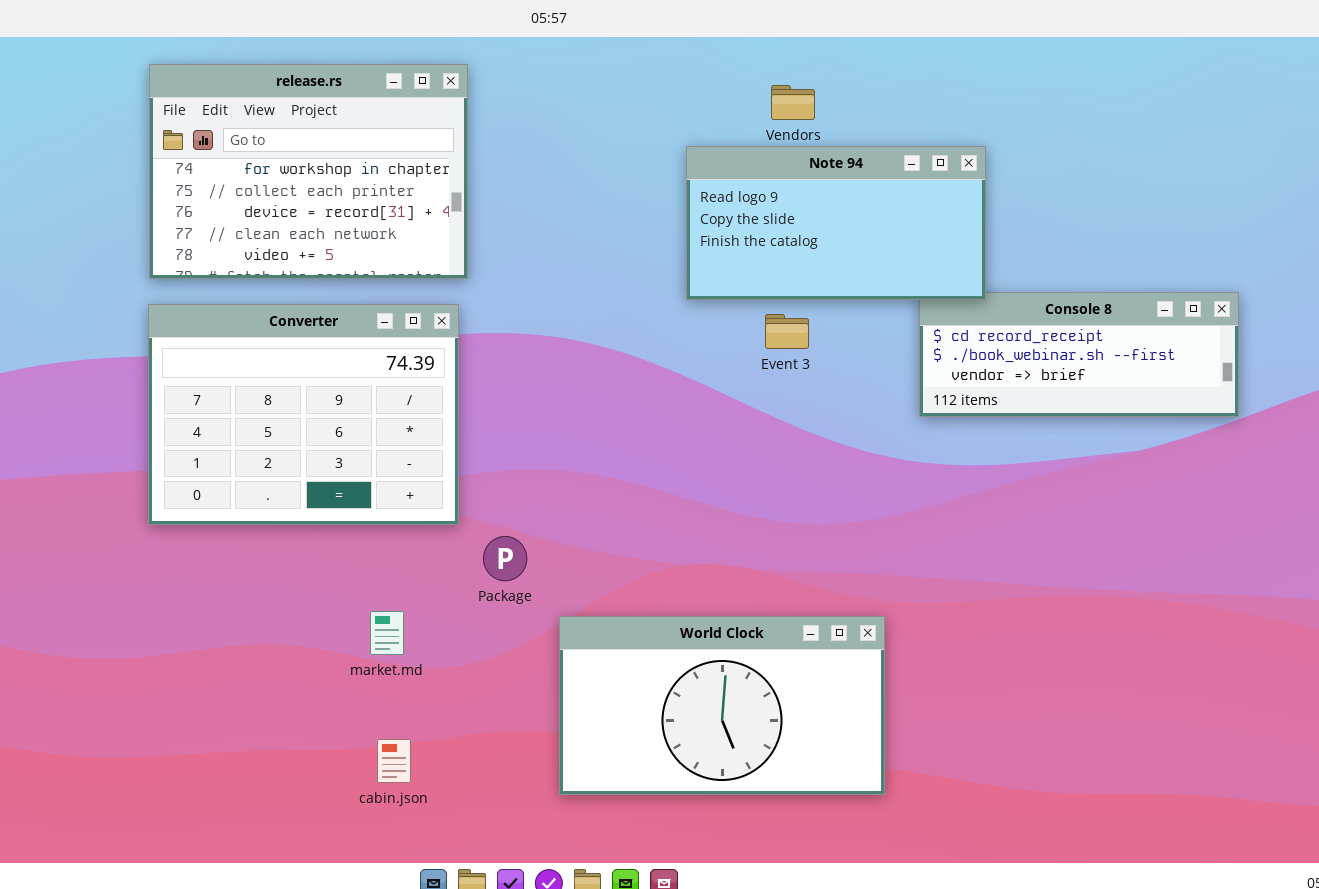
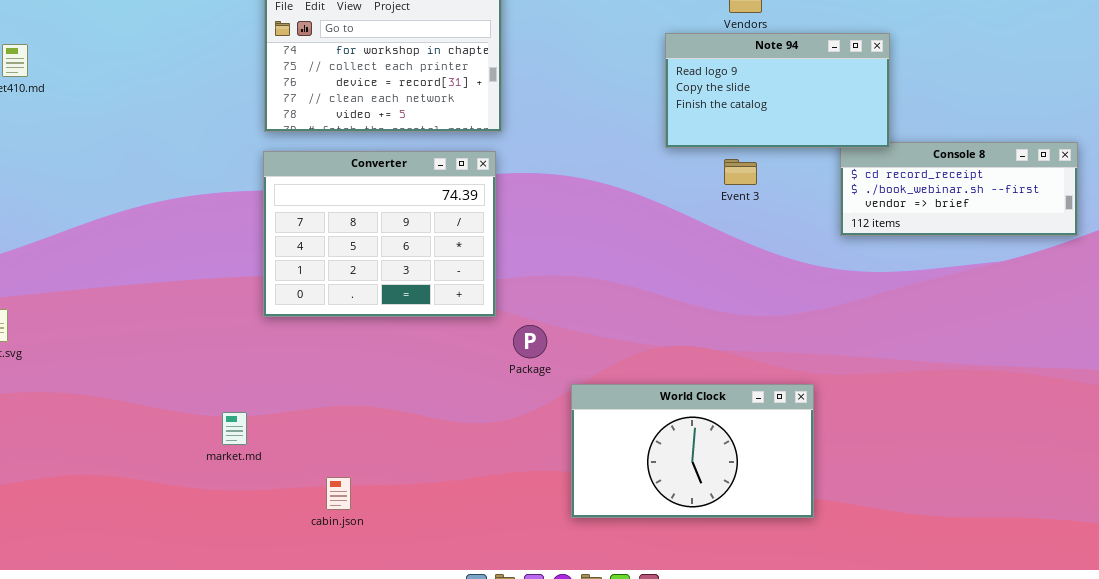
market.md: [370,611,404,655] -> [222,412,247,445], moved
cabin.json: [377,739,411,783] -> [326,477,351,510], moved

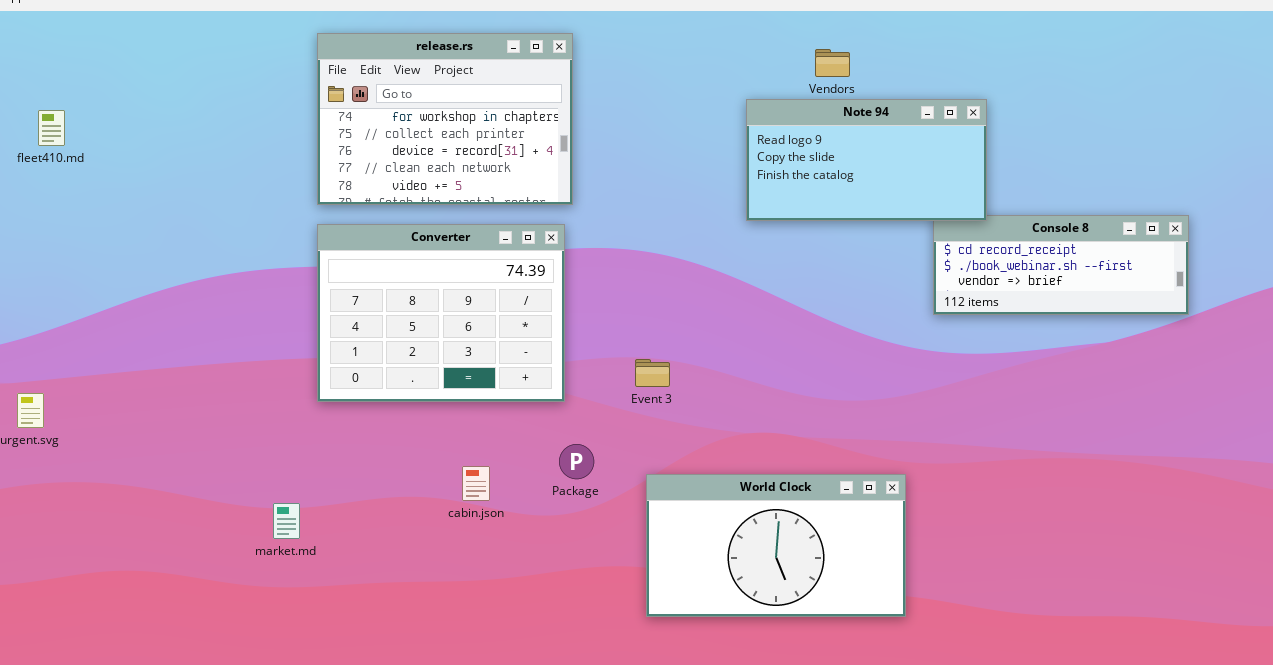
Event 3: [724,159,757,185] -> [635,359,670,387], moved
Package: [513,325,547,358] -> [559,444,594,479], moved
cabin.json: [326,477,351,510] -> [462,466,490,501], moved

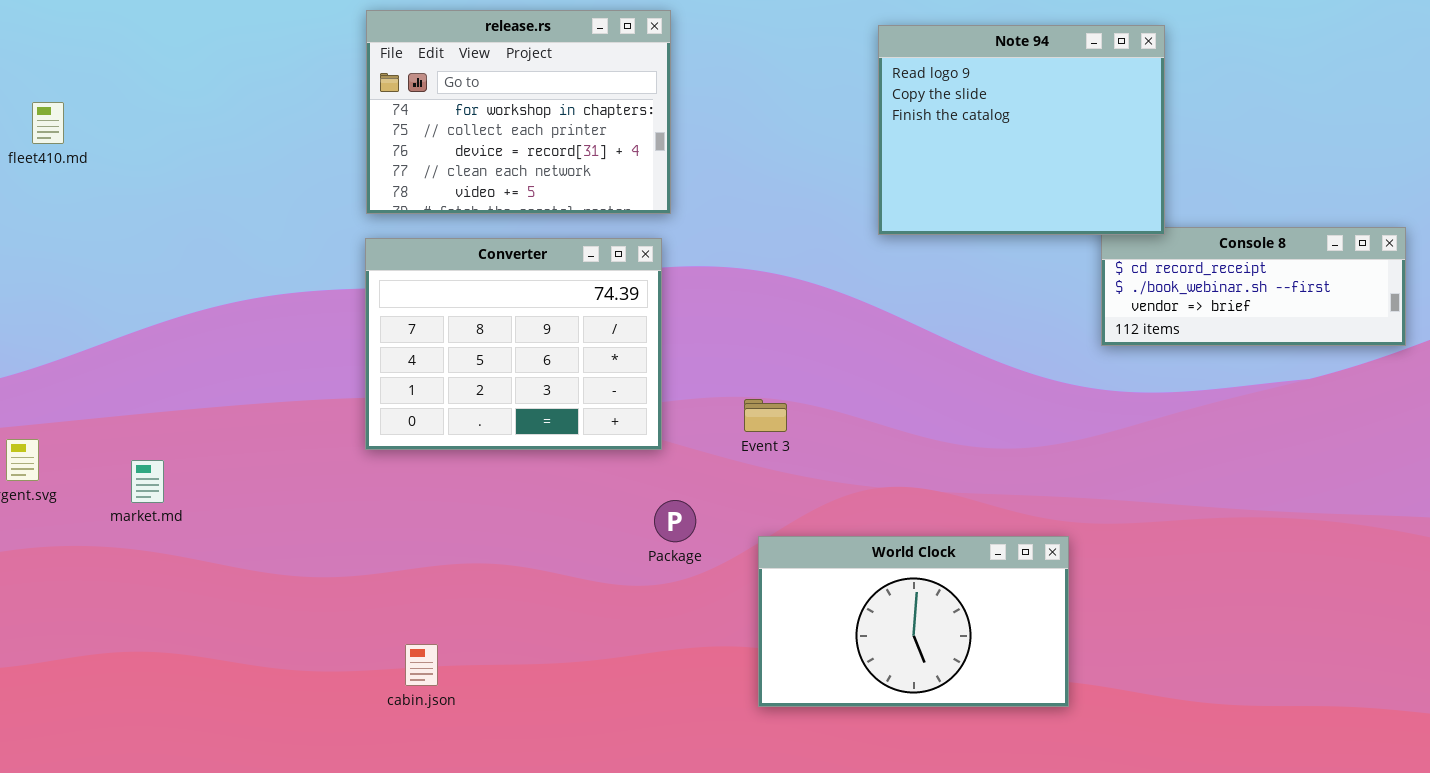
Note 94: [746,99,987,221] -> [878,25,1165,235], resized
cabin.json: [462,466,490,501] -> [405,644,438,686], moved
market.md: [273,503,300,539] -> [131,460,164,503], moved

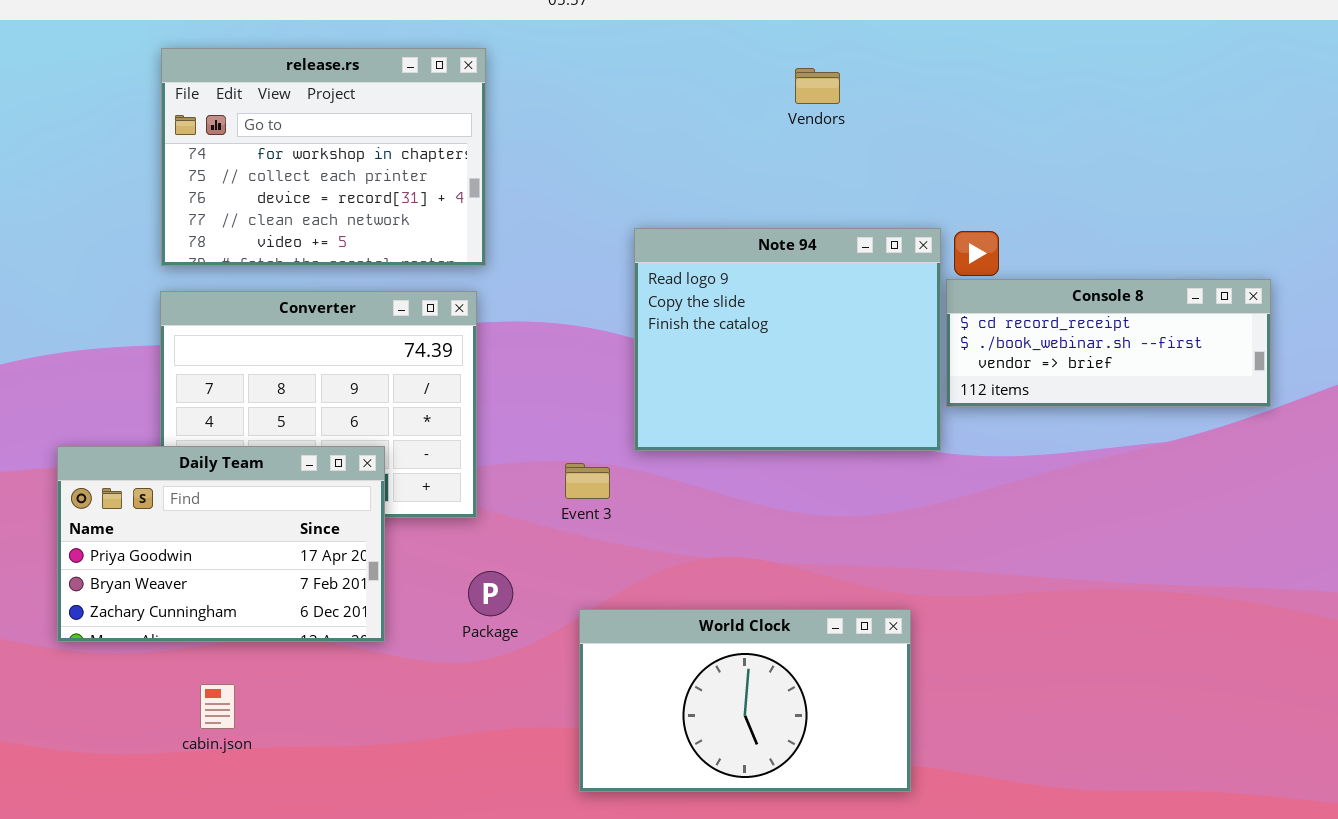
Note 94: [878,25,1165,235] -> [634,228,941,451], moved
Daily Team: none -> [57,446,385,642], opened
cabin.json: [405,644,438,686] -> [200,684,235,729], moved

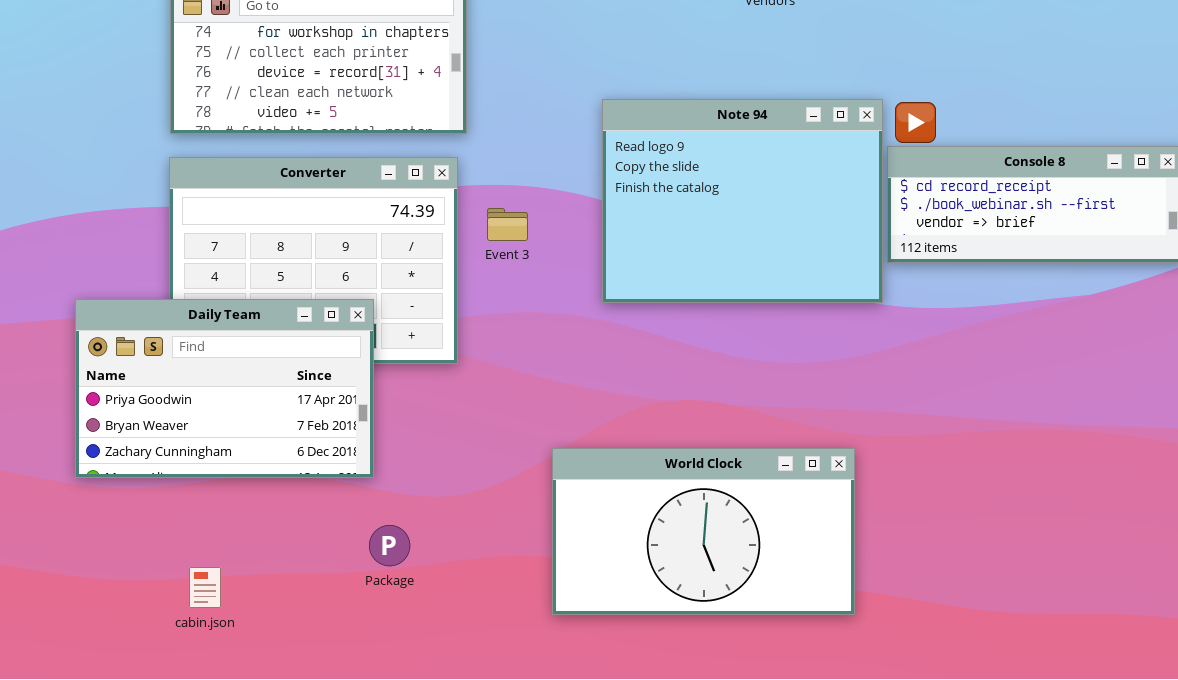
Event 3: [565,463,610,499] -> [487,208,528,241], moved
Package: [468,571,513,616] -> [369,525,410,566], moved
cabin.json: [200,684,235,729] -> [189,567,221,608], moved

